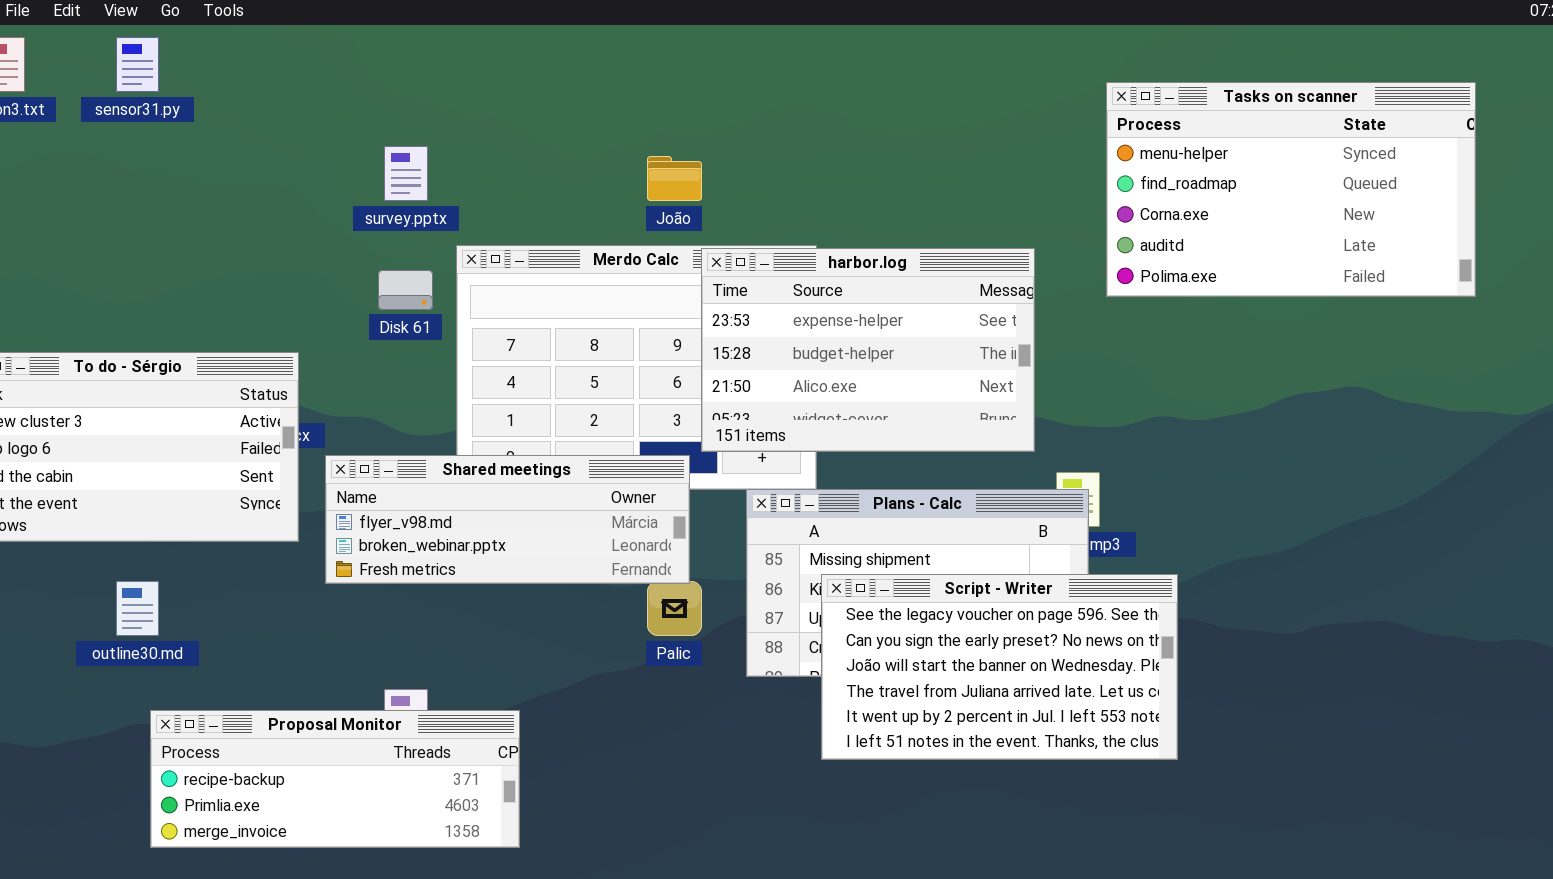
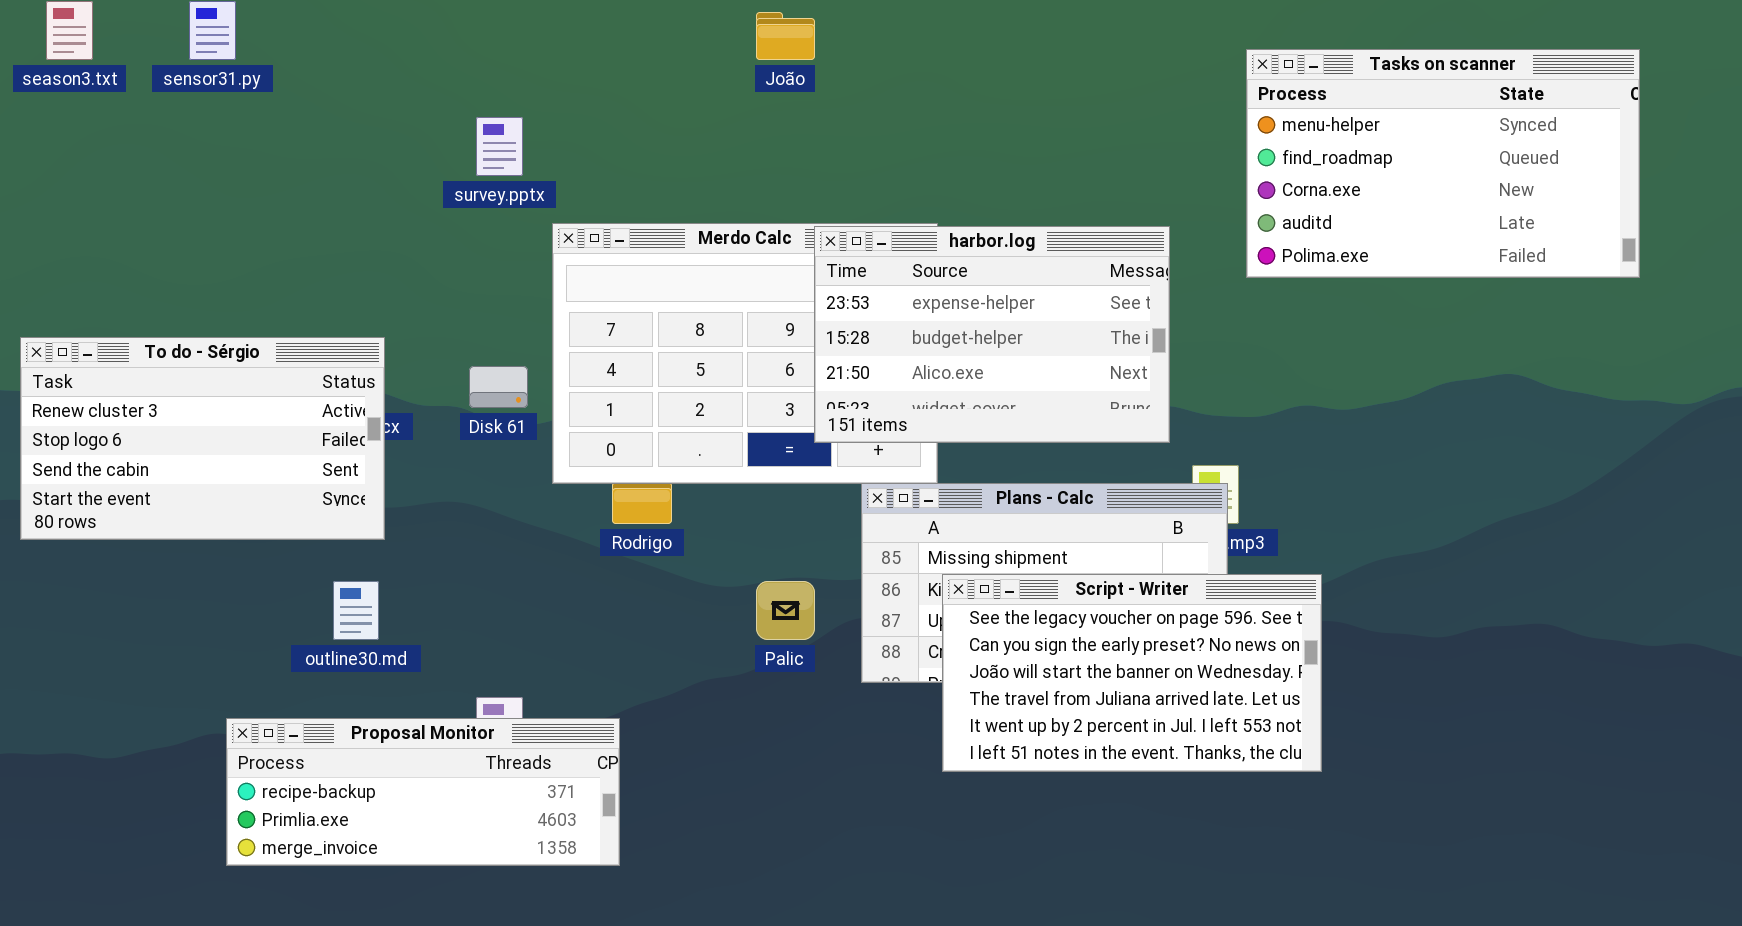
João: [647,156,702,201] -> [756,12,815,60], moved
Disk 61: [378,270,433,310] -> [469,366,528,408], moved
Shared meetings: [325,455,690,584] -> none, closed
outline30.md: [116,581,159,636] -> [333,581,379,640], moved

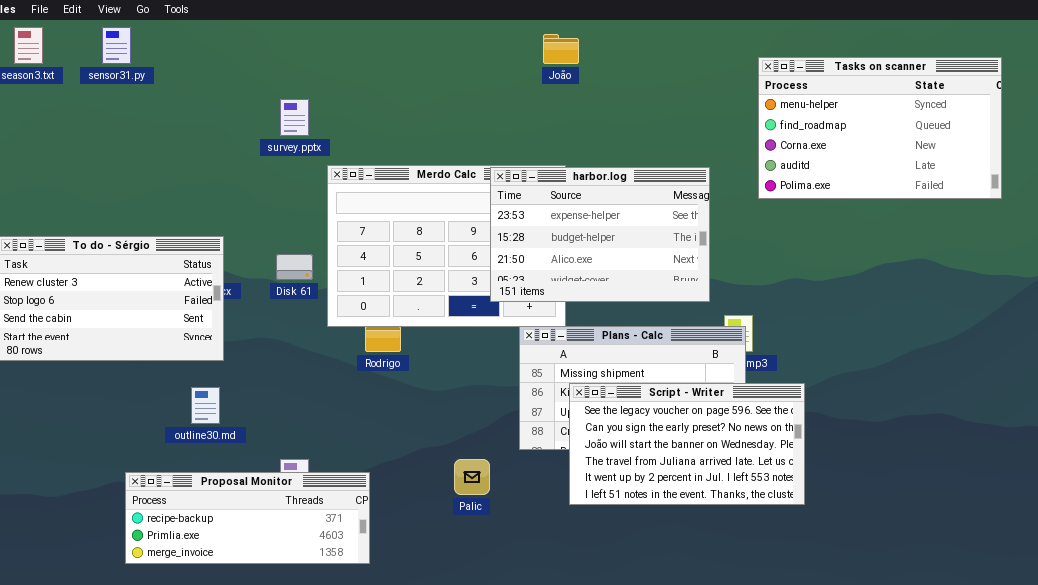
João: [756,12,815,60] -> [543,34,579,64], moved
Palic: [756,581,815,640] -> [454,459,490,495], moved

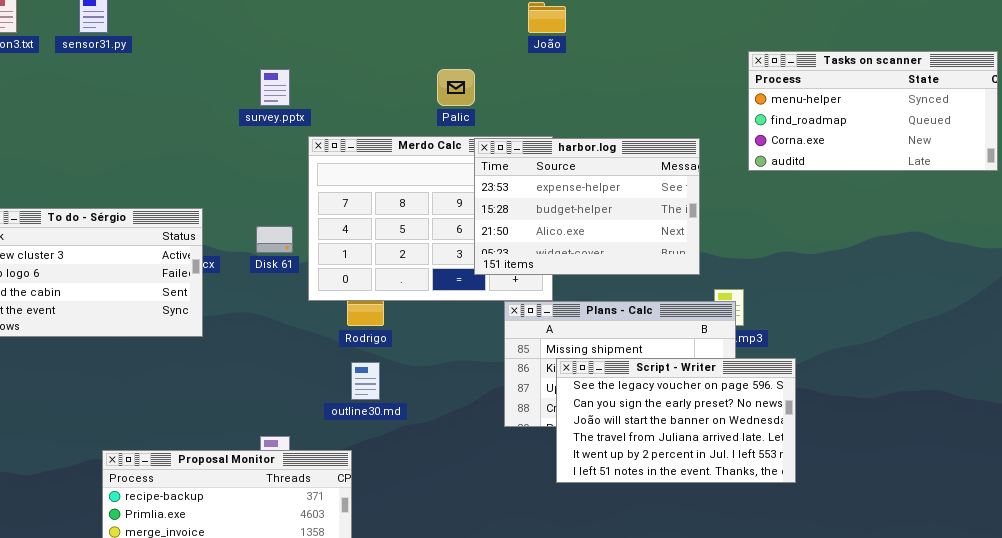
Tasks on scanner: [758,57,1002,199] -> [748,51,998,171], resized
outline30.md: [191,387,220,424] -> [351,362,380,400], moved
Palic: [454,459,490,495] -> [437,69,475,106], moved

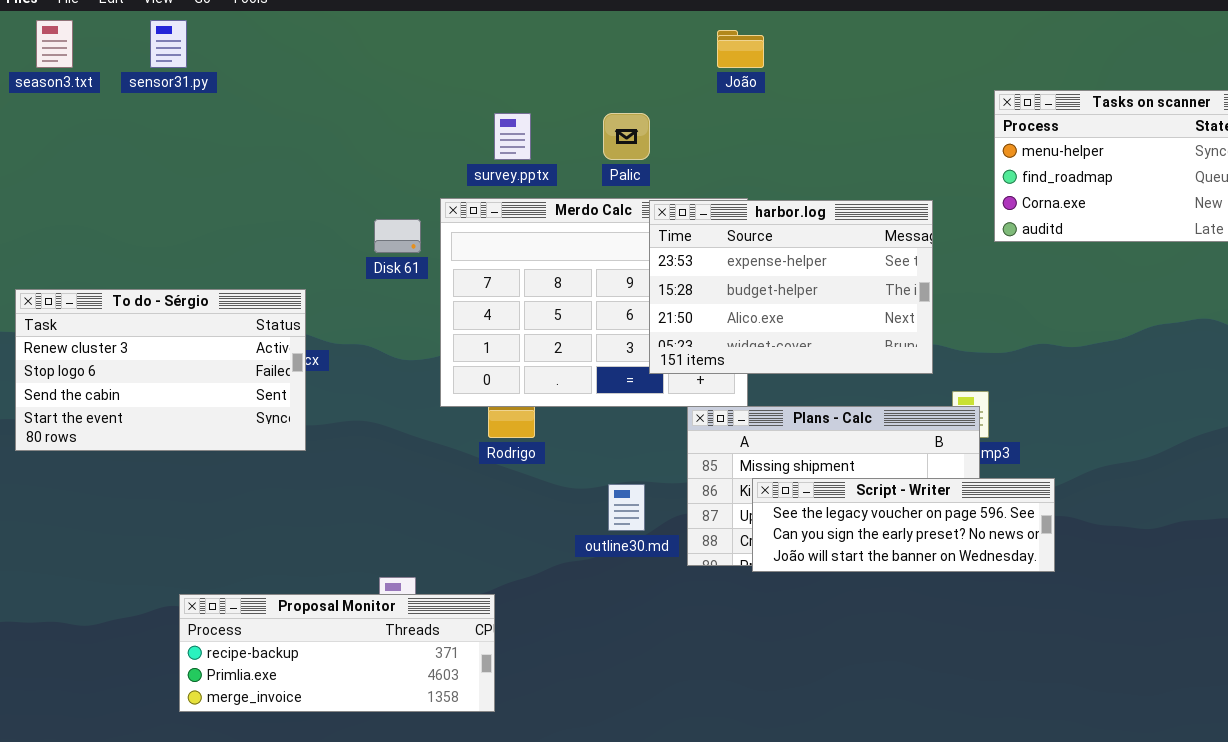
survey.pptx: [260,69,290,106] -> [494,113,531,160], moved
Disk 61: [256,226,293,253] -> [374,219,421,253], moved
Script - Writer: [556,358,796,483] -> [752,478,1055,572], resized
outline30.md: [351,362,380,400] -> [608,484,645,531], moved

